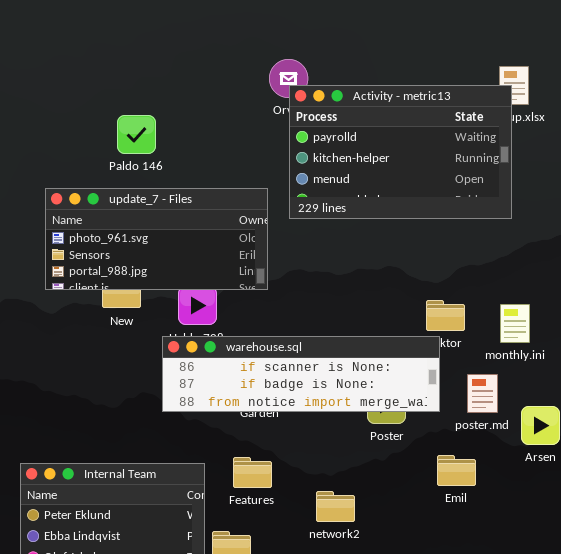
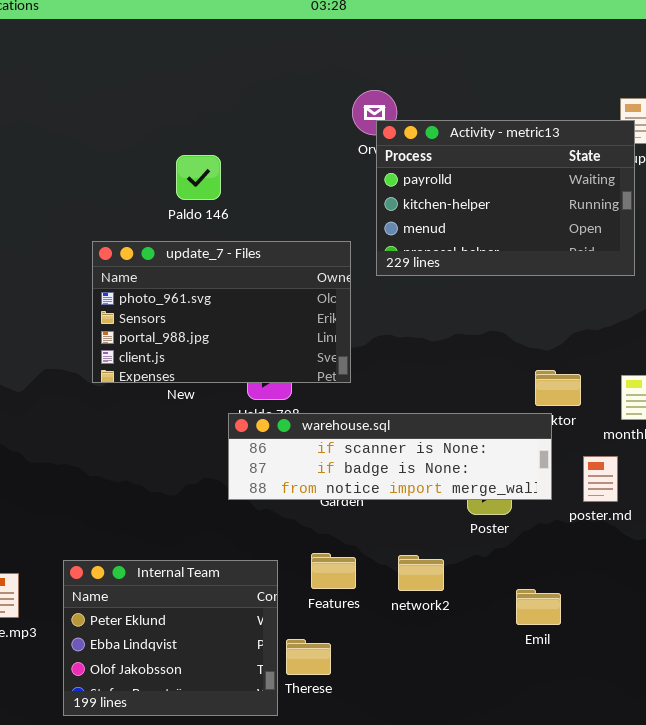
update_7 - Files: [45,188,268,290] -> [92,241,351,383], resized
Emil: [437,455,476,486] -> [516,589,561,625], moved
network2: [316,491,355,522] -> [398,555,444,591], moved

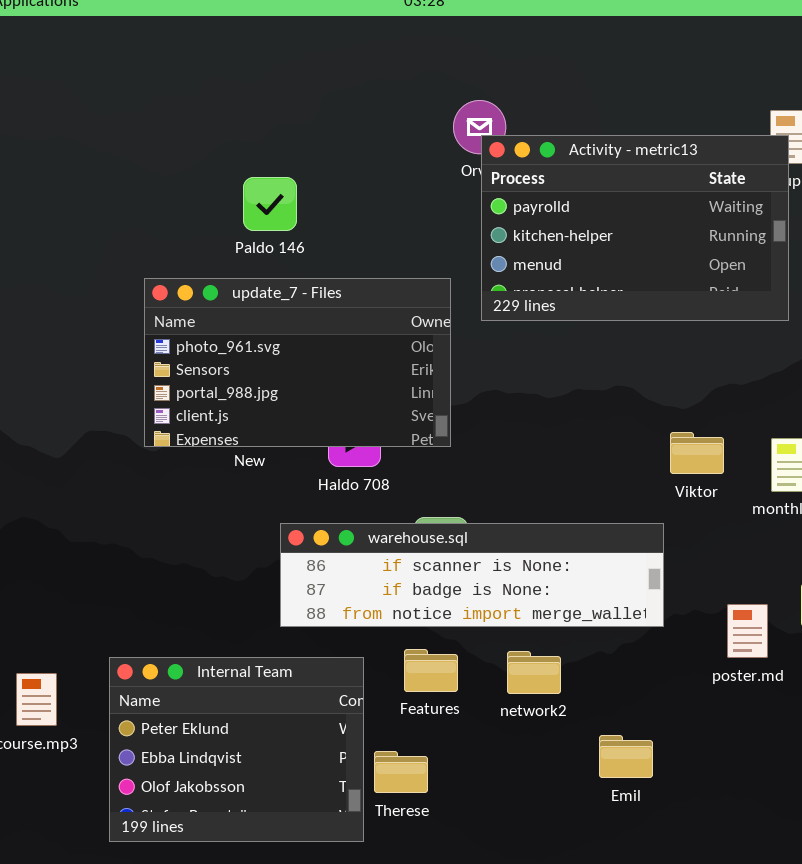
warehouse.sql: [228,413,552,500] -> [280,523,664,627], moved
poster.md: [583,456,618,502] -> [727,604,768,658], moved
Emil: [516,589,561,625] -> [599,735,653,778], moved

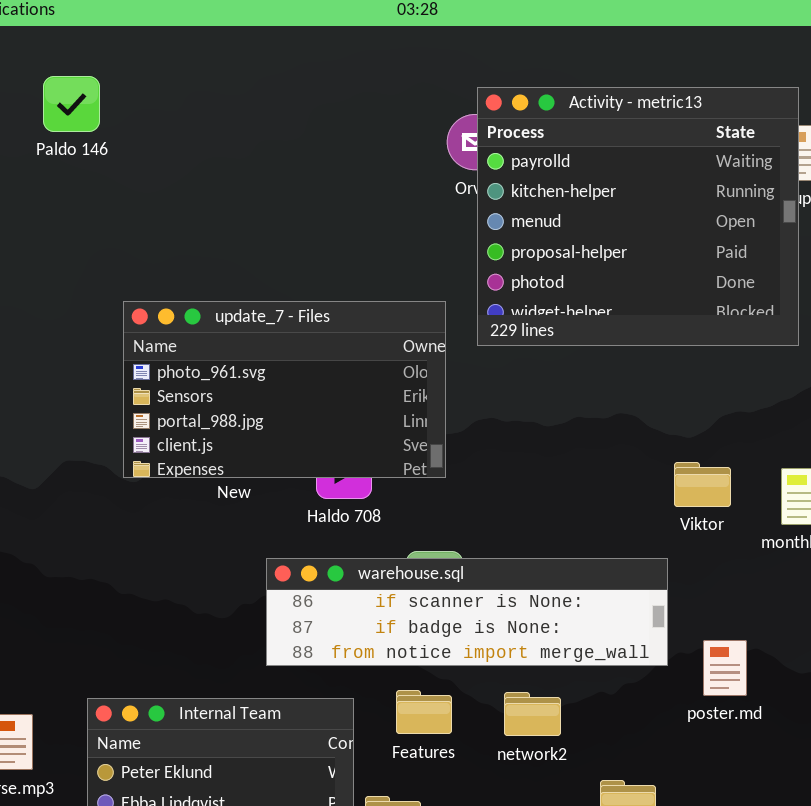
Activity - metric13: [481,135,789,321] -> [477,87,799,346], resized
Paldo 146: [243,177,297,231] -> [43,76,100,132], moved
poster.md: [727,604,768,658] -> [703,640,747,696], moved

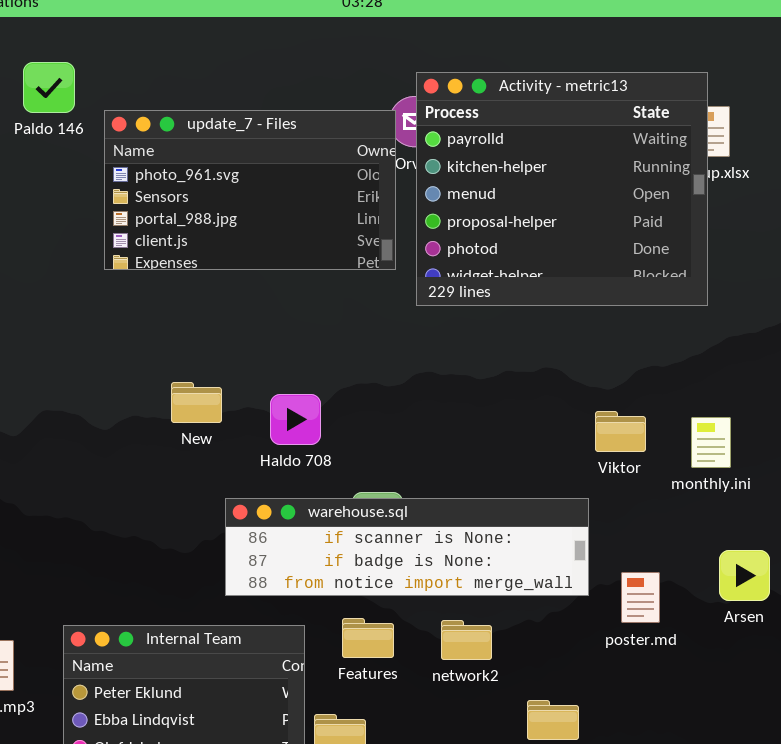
update_7 - Files: [123,301,446,478] -> [104,110,396,270], moved

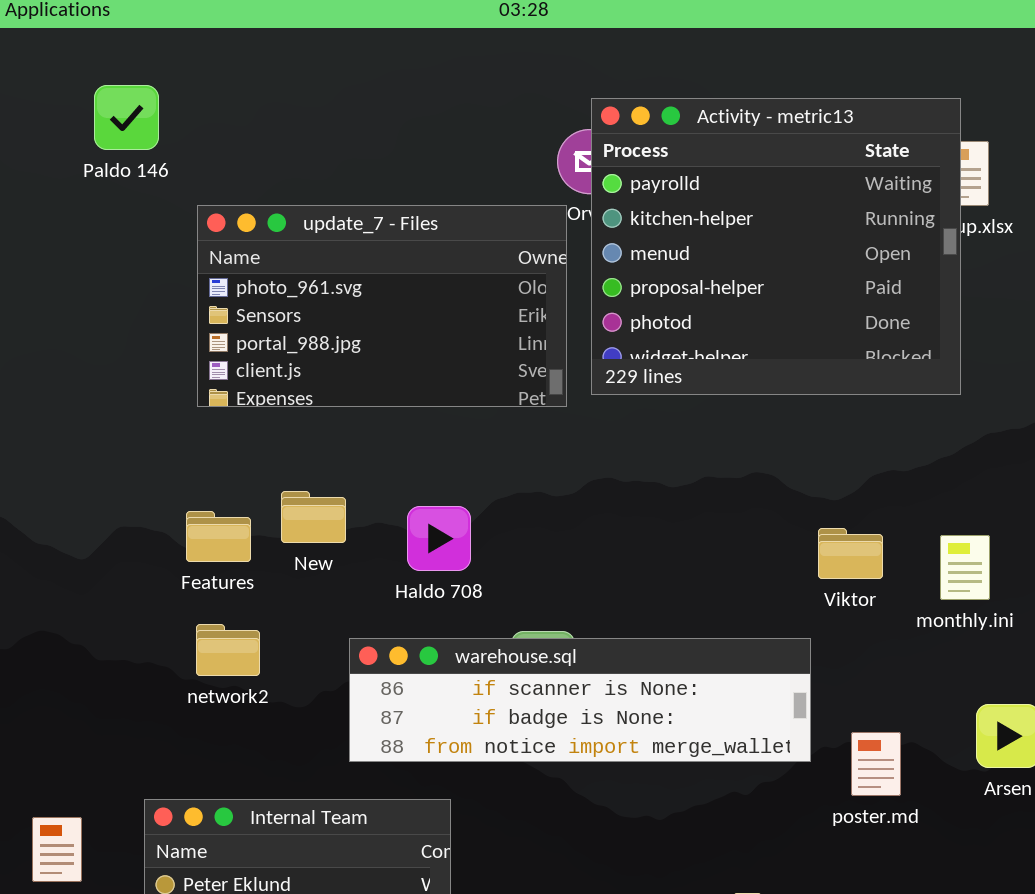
update_7 - Files: [104,110,396,270] -> [197,205,567,407], moved
Features: [342,618,394,658] -> [186,511,251,562], moved
network2: [441,620,492,660] -> [196,624,260,676], moved

